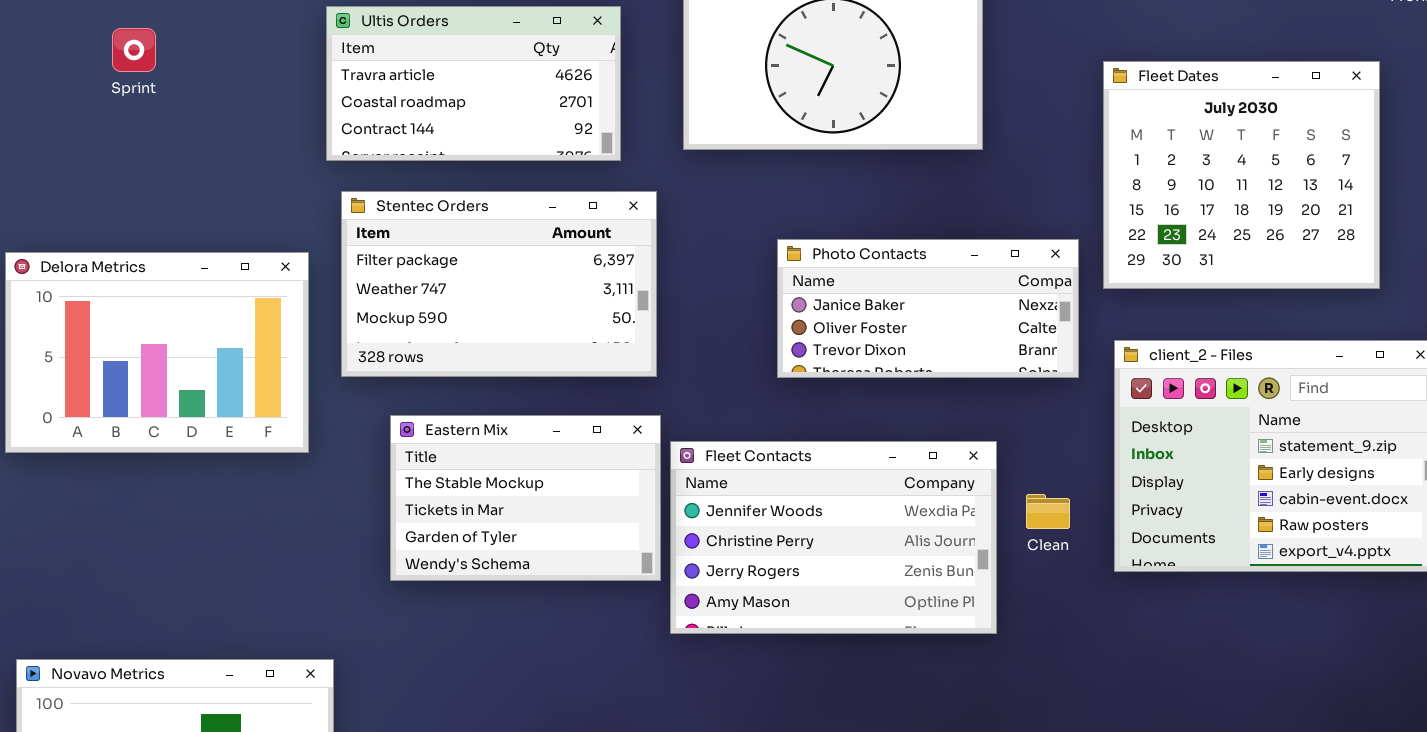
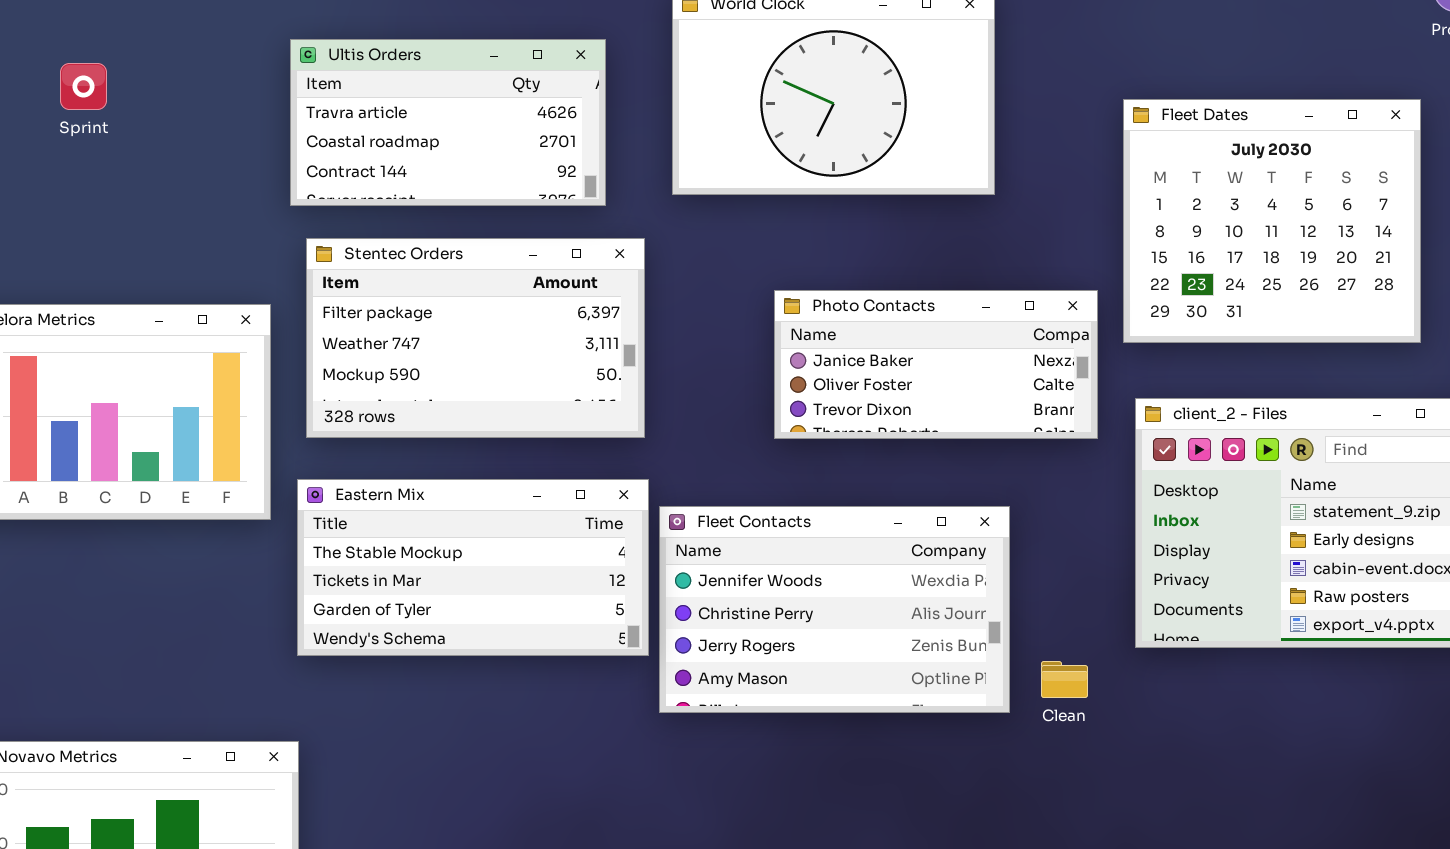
Eastern Mix: [390,415,661,581] -> [297,479,649,656], resized
Clean: [1026,494,1070,529] -> [1041,661,1088,698], moved

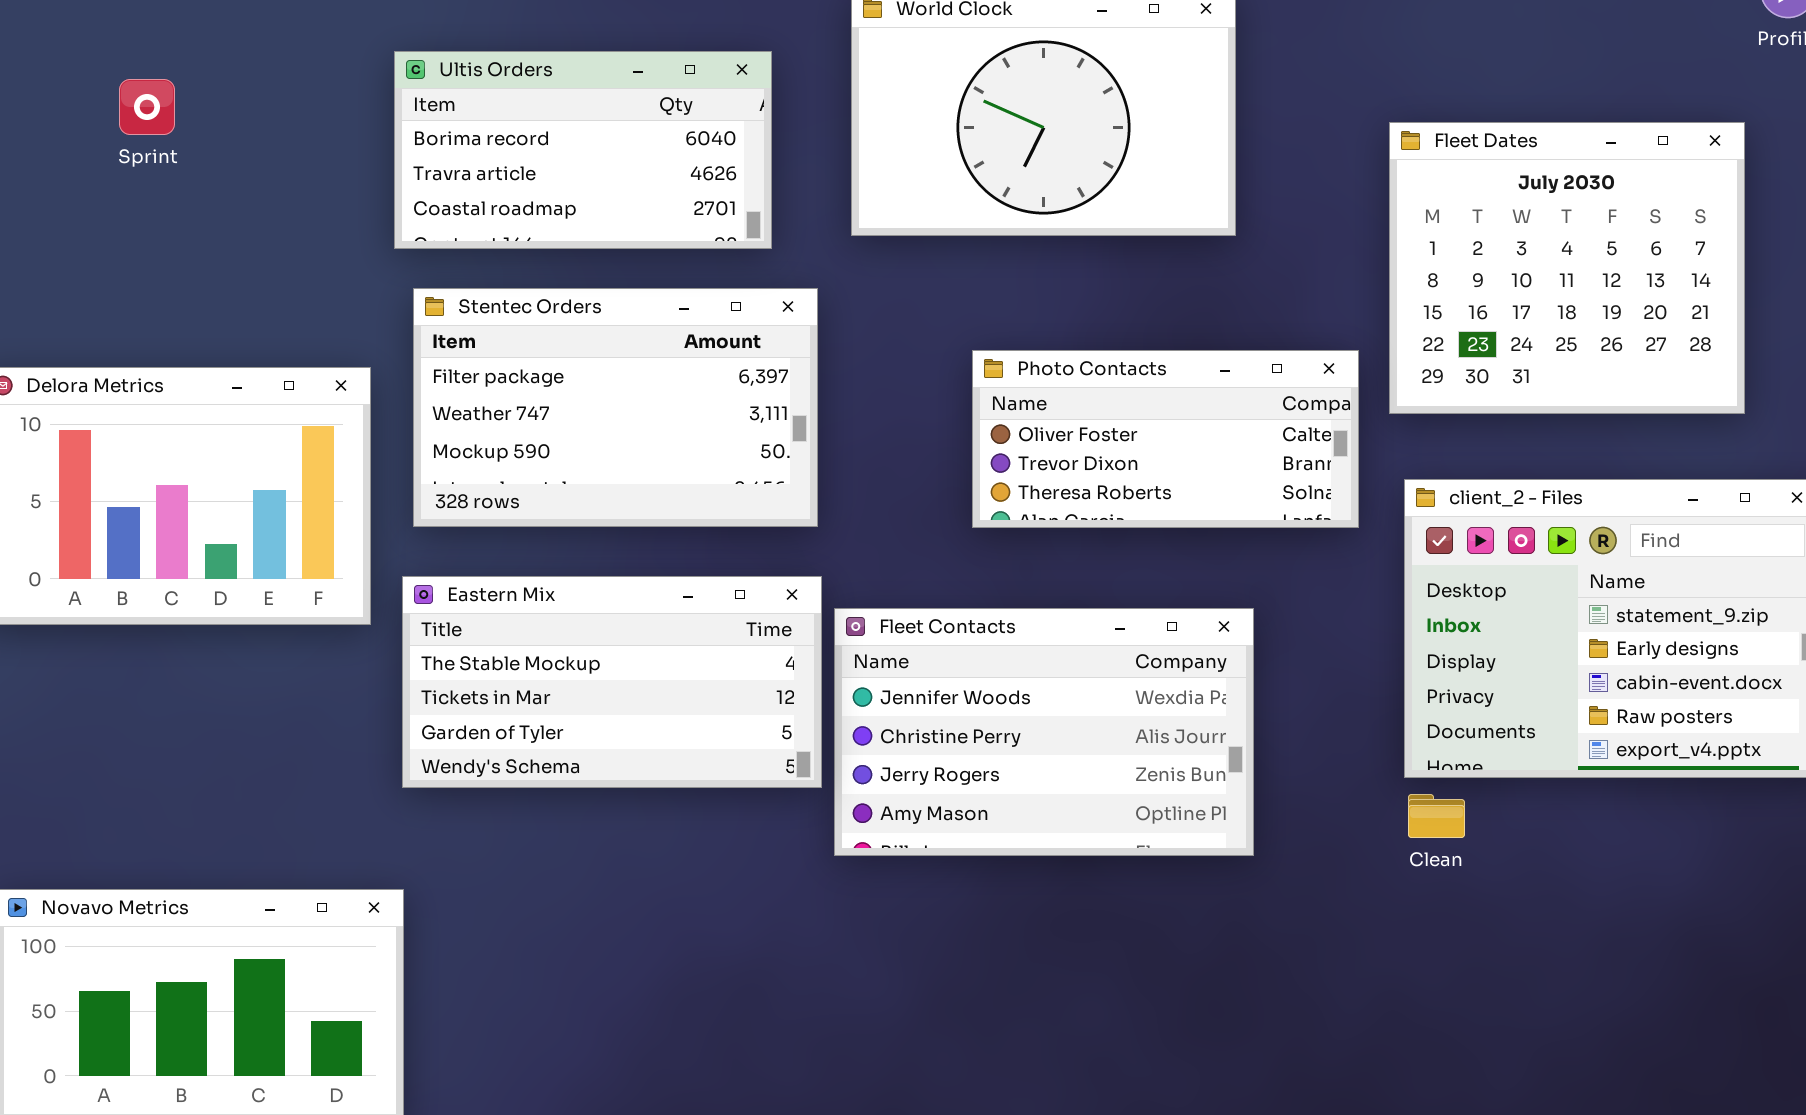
Ultis Orders: [290,39,606,206] -> [394,51,772,249], scrolled up 1 row
Photo Contacts: [774,290,1098,439] -> [972,350,1359,528], scrolled down 1 row
Clean: [1041,661,1088,698] -> [1408,794,1465,838], moved

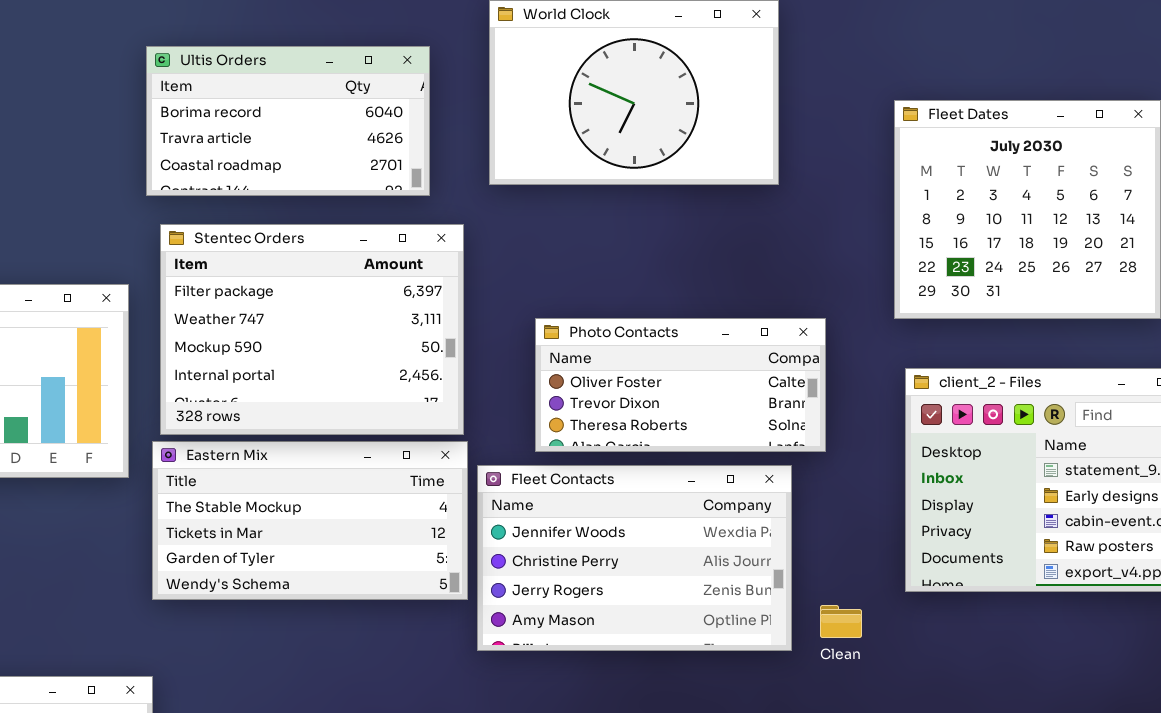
Stentec Orders: [413,288,818,527] -> [160,224,464,435], resized
Photo Contacts: [972,350,1359,528] -> [535,318,826,452], moved
Clean: [1408,794,1465,838] -> [820,605,862,638], moved

